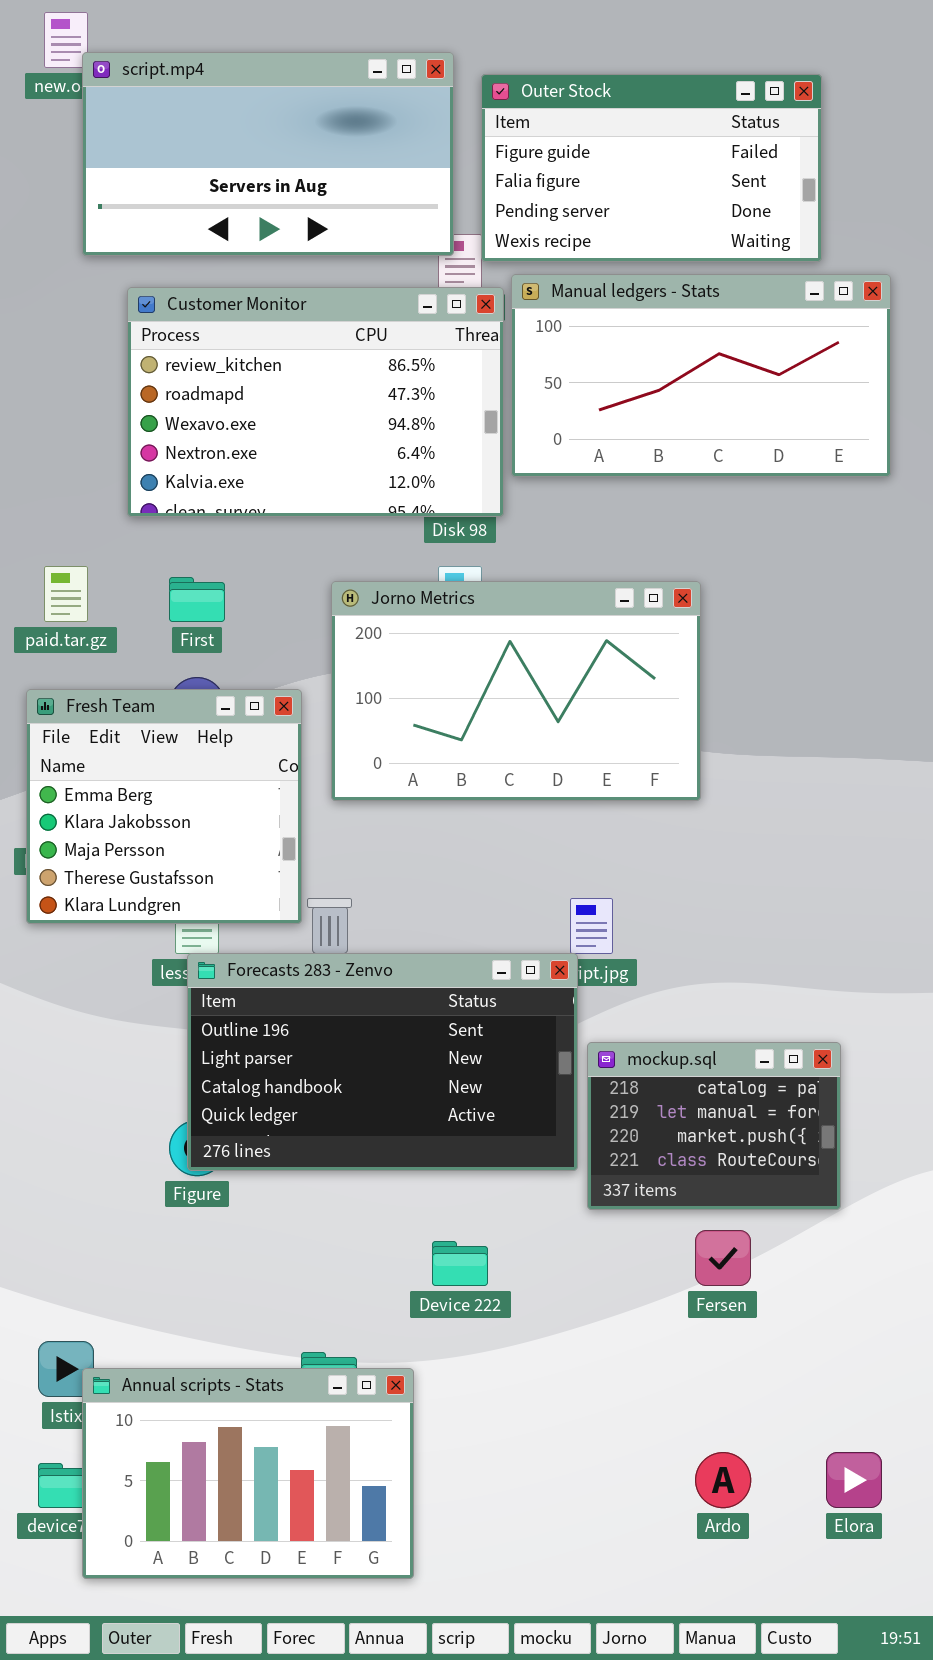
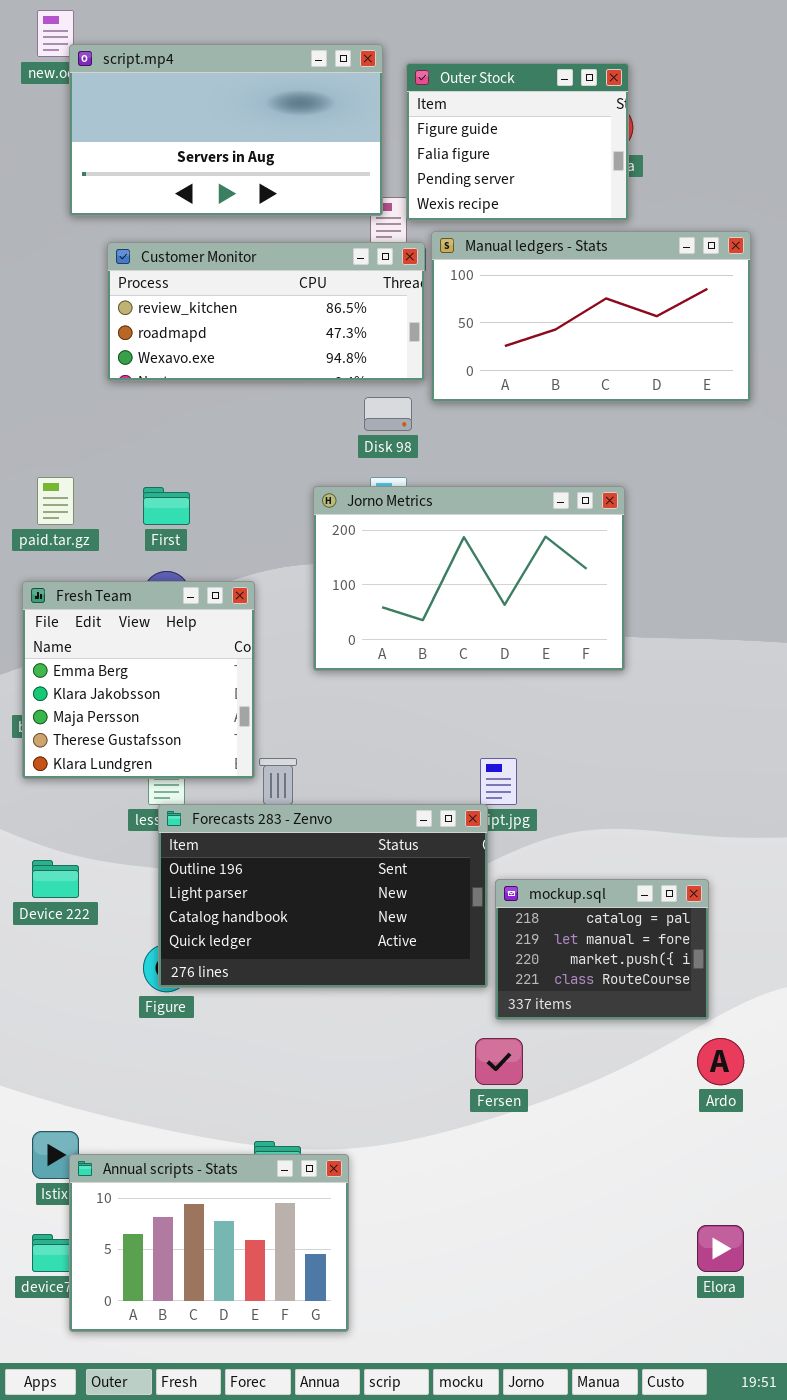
Outer Stock: [481,74,822,262] -> [406,63,629,221], resized
Customer Monitor: [127,287,504,517] -> [107,242,425,381], resized
Jorno Metrics: [331,581,701,801] -> [313,486,625,671], moved
Fersen: [695,1230,751,1286] -> [475,1038,523,1085], moved
Device 222: [432,1241,488,1286] -> [32,860,79,898], moved
Ardo: [695,1452,751,1508] -> [697,1038,744,1085], moved

